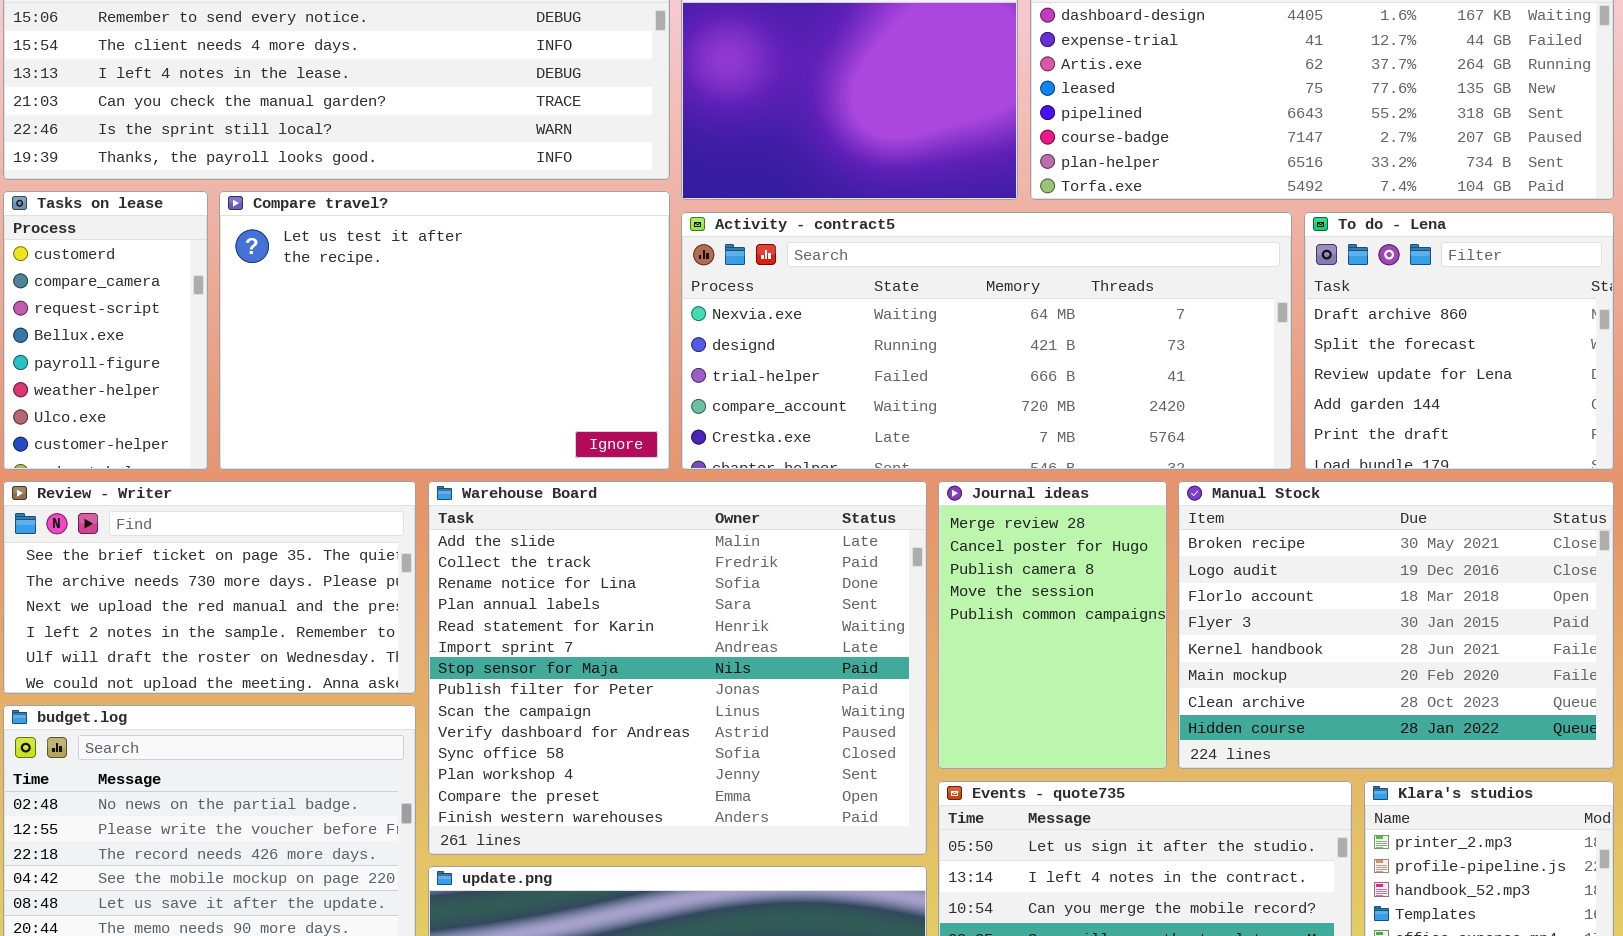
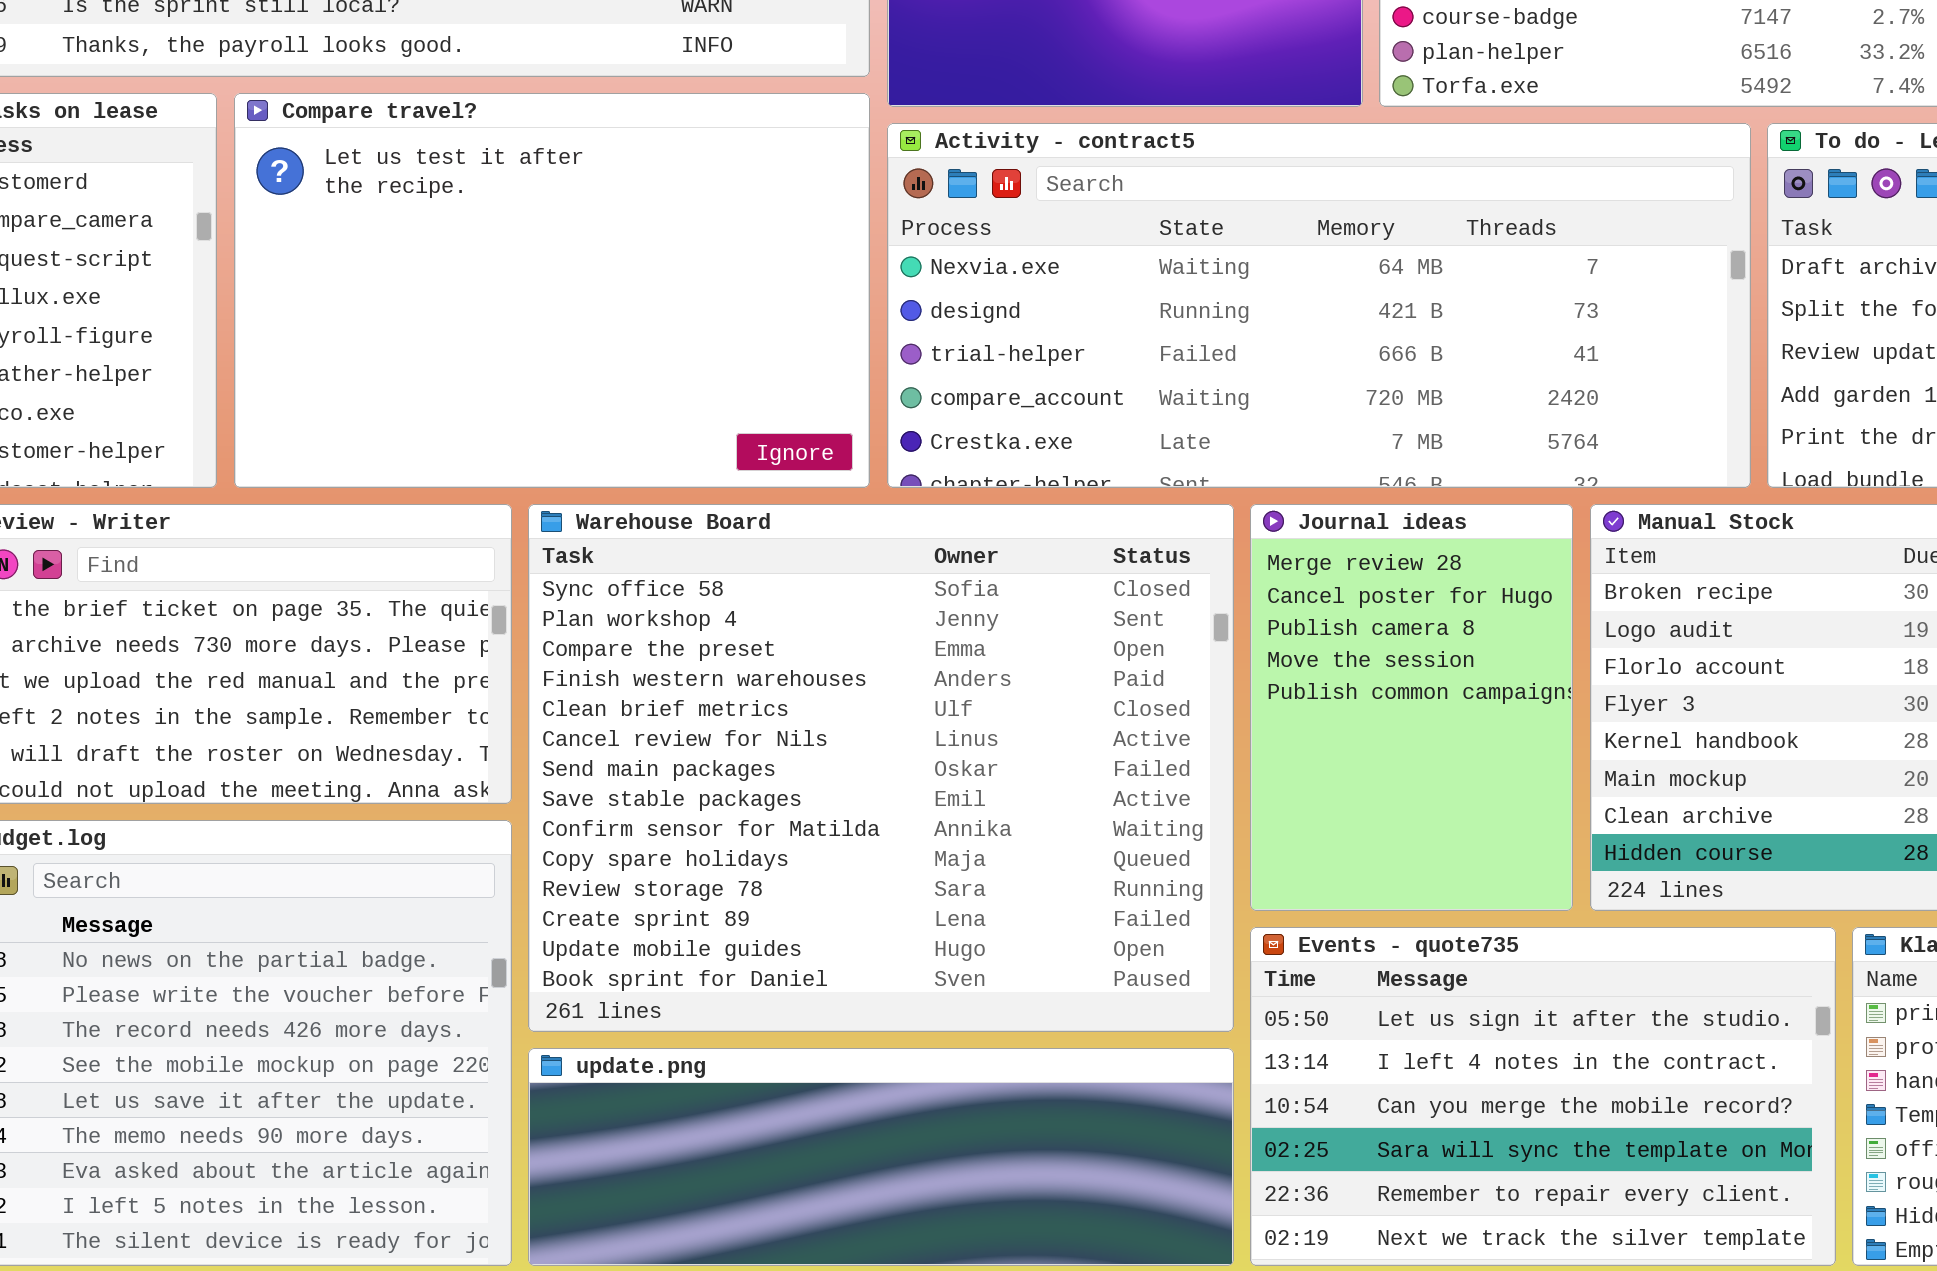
Warehouse Board: [428,481,927,855] -> [528,504,1234,1032], scrolled down 10 rows

